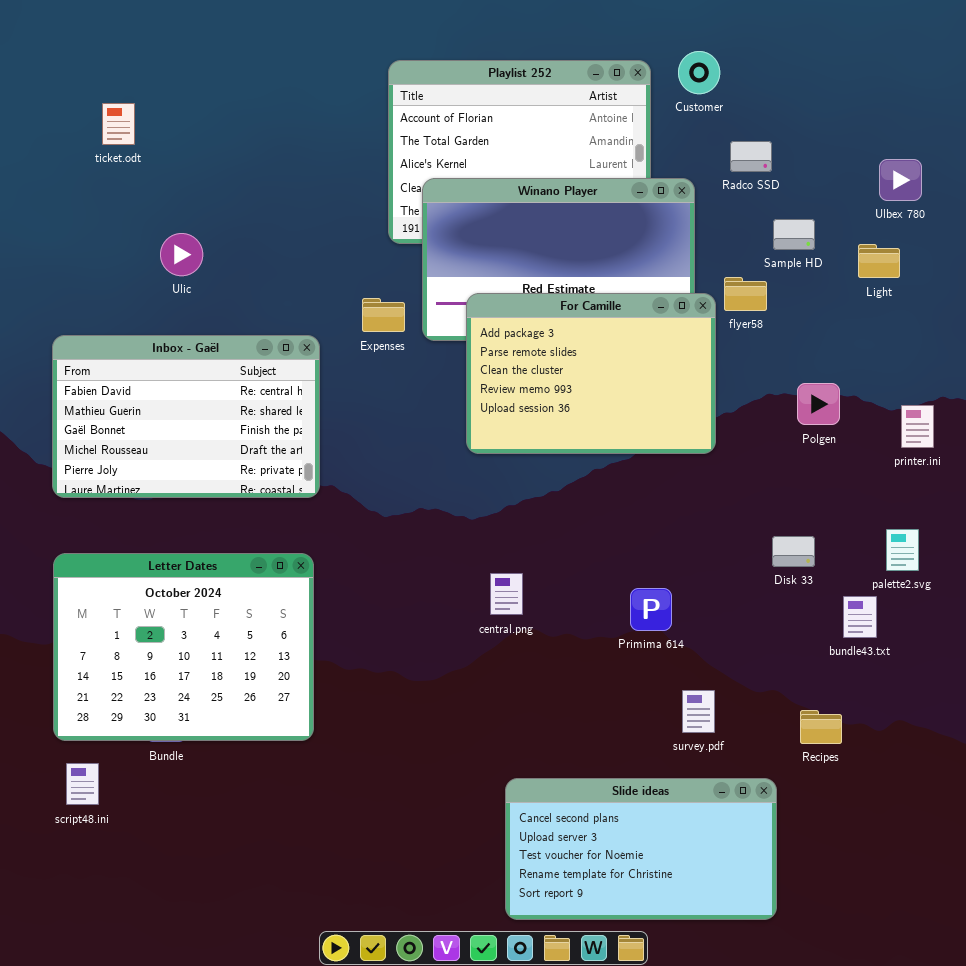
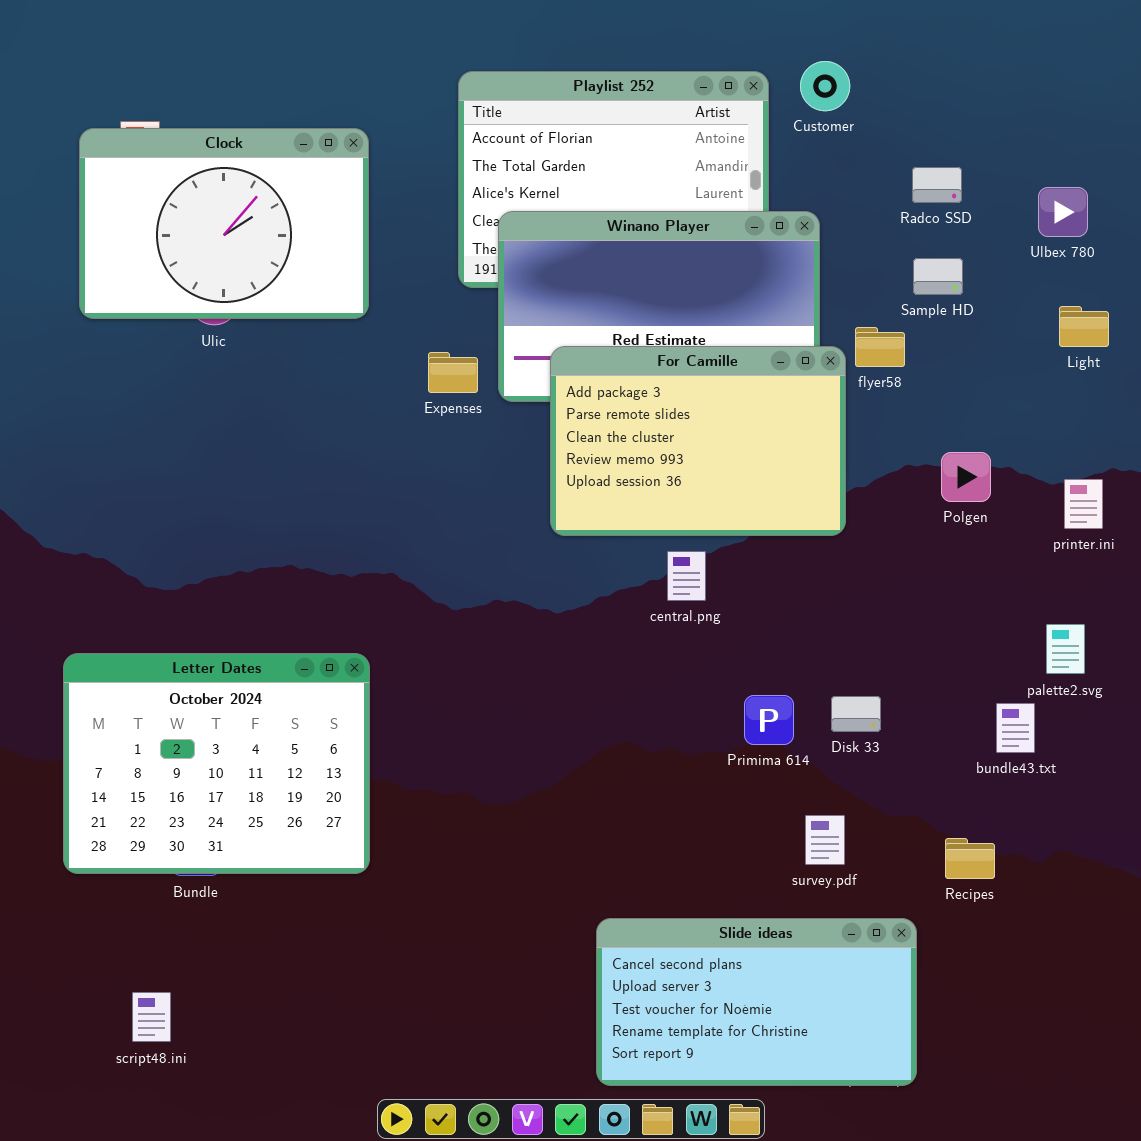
Clock: none -> [79,128,369,319], opened
Radco SSD: [730,141,772,172] -> [912,167,962,203], moved
Light: [858,244,900,278] -> [1059,306,1109,347], moved
Inbox - Gaël: [52,335,320,498] -> none, closed
Disk 33: [772,536,815,567] -> [831,696,881,732], moved
central.png: [490,573,523,615] -> [667,551,706,601], moved
script48.ini: [66,763,99,805] -> [132,992,171,1042], moved

